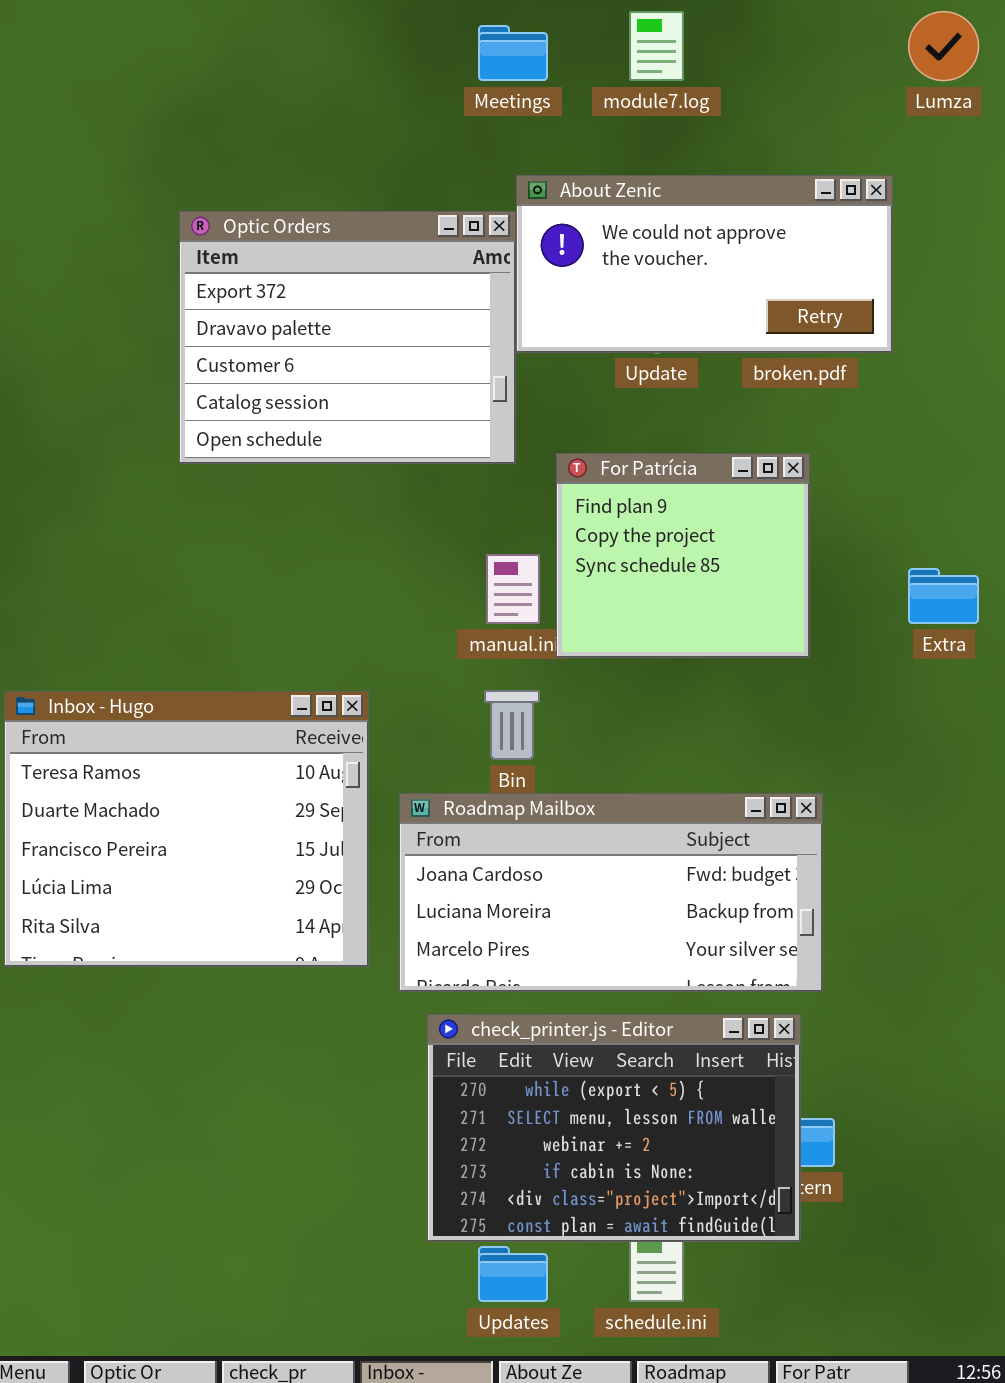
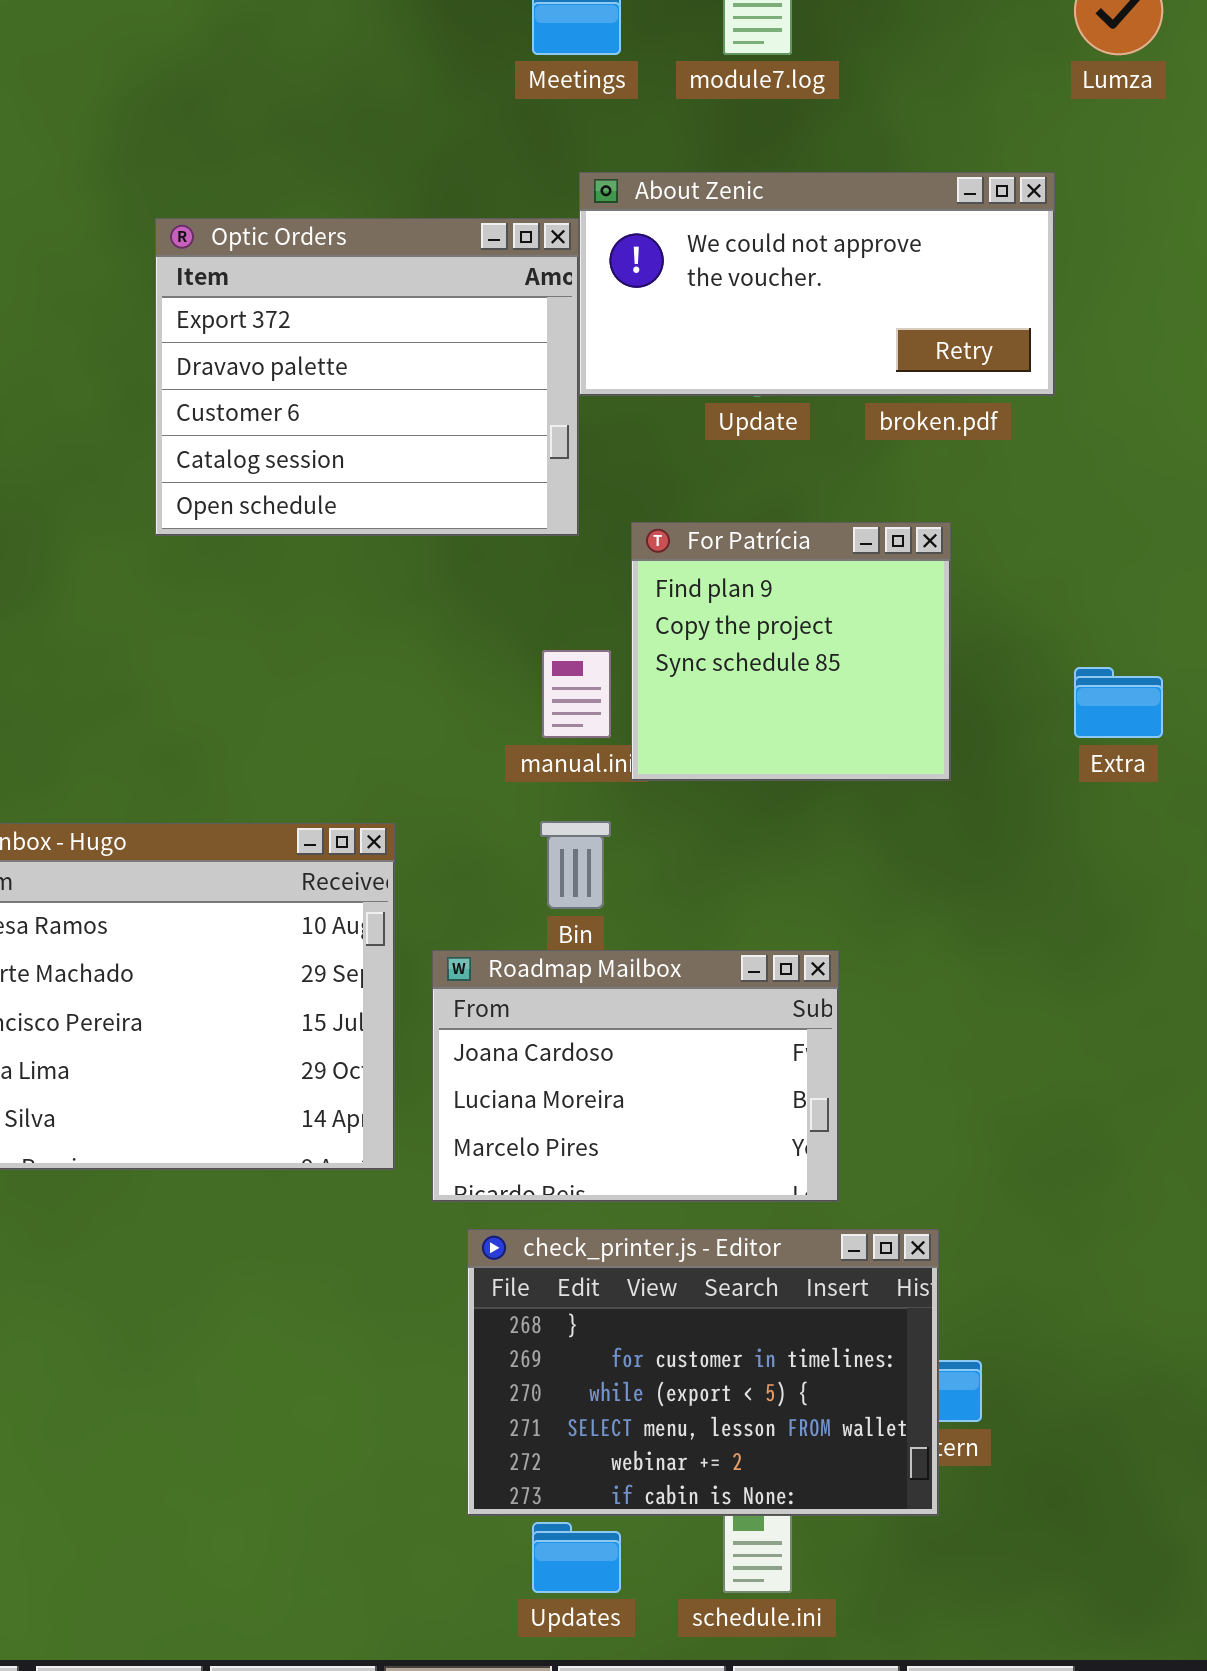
Roadmap Mailbox: [399,793,823,992] -> [432,950,839,1202], resized
check_printer.js - Editor: [427,1014,801,1242] -> [467,1229,939,1516], scrolled up 2 rows

